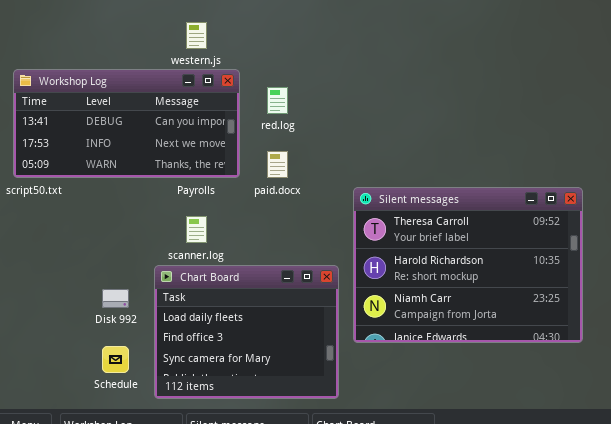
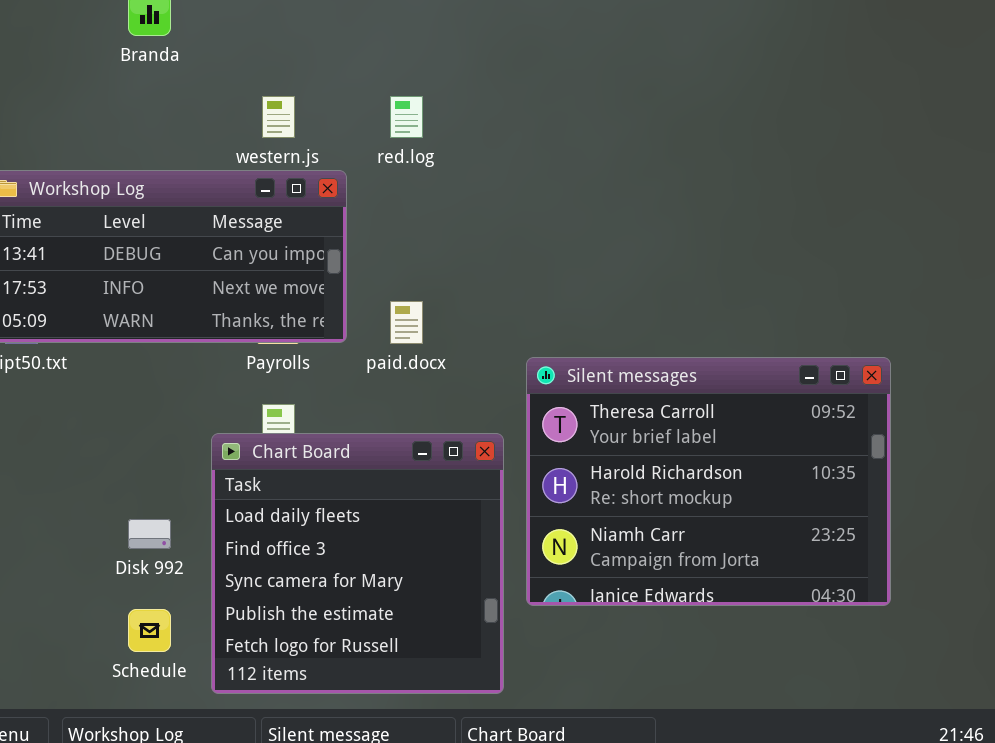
red.log: [267,87,288,114] -> [390,96,423,138], moved
Chart Board: [154,265,339,399] -> [211,433,504,694], resized

